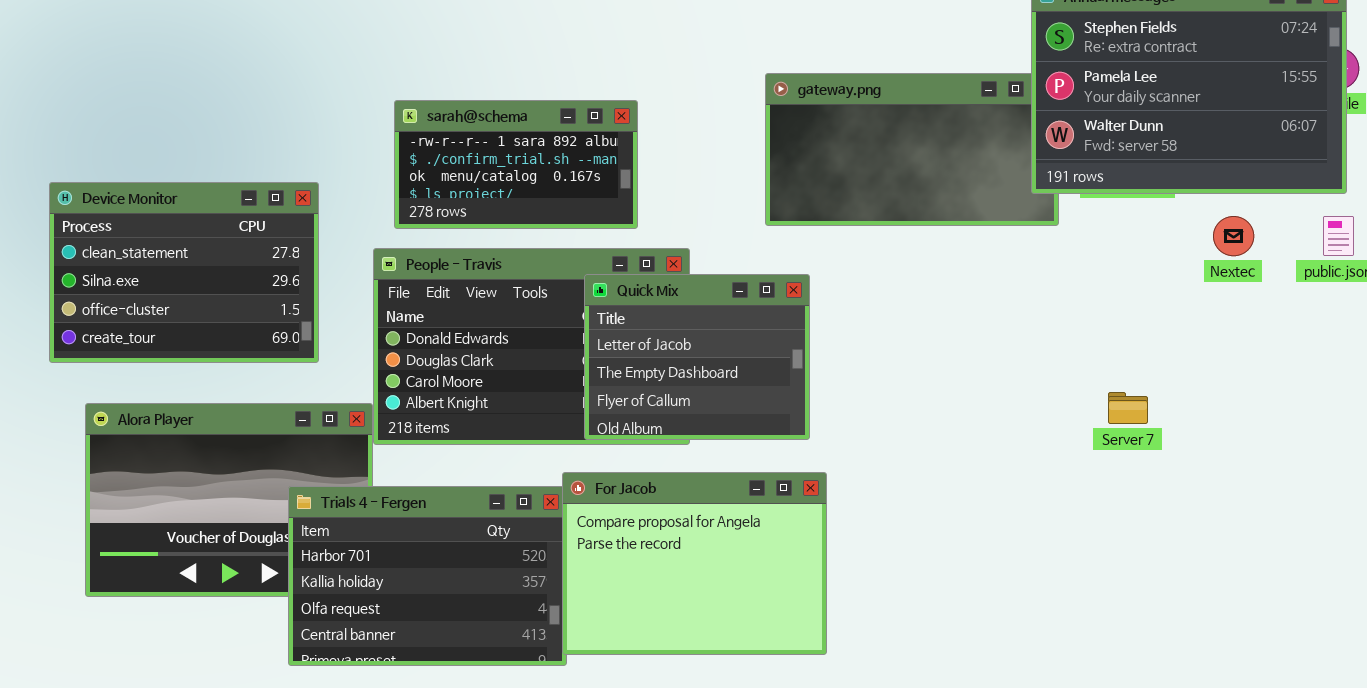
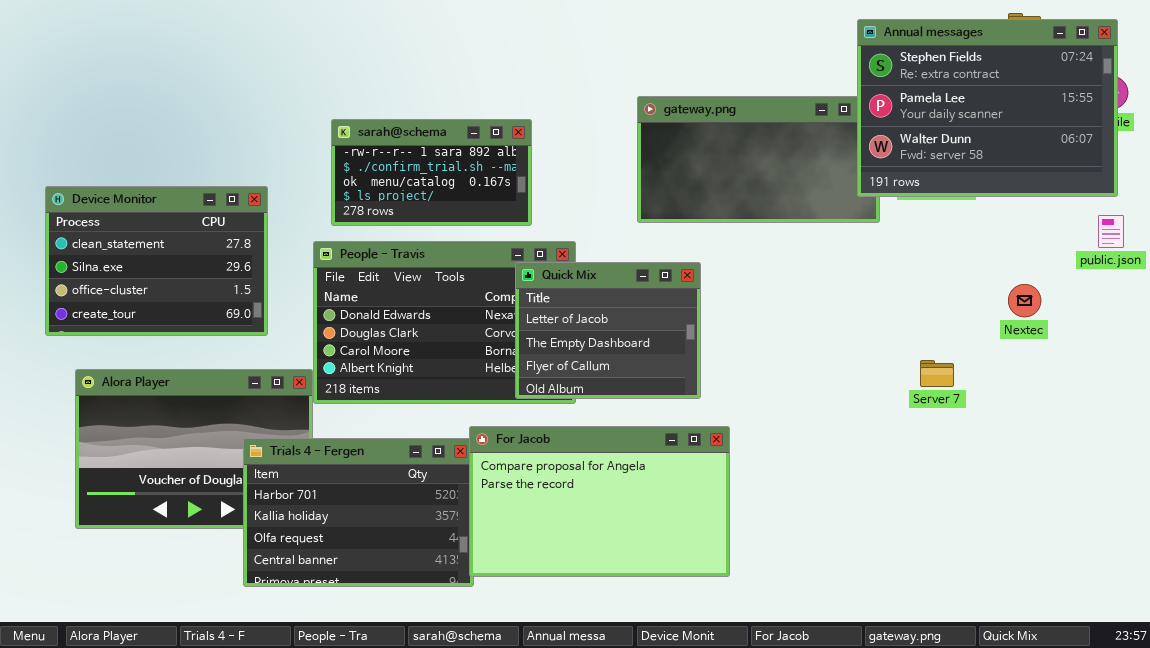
Nextec: [1213,216,1254,256] -> [1008,284,1041,317], moved
Quick Mix: [584,274,810,440] -> [515,262,701,399], moved
For Jacob: [562,472,827,655] -> [469,426,730,577], resized

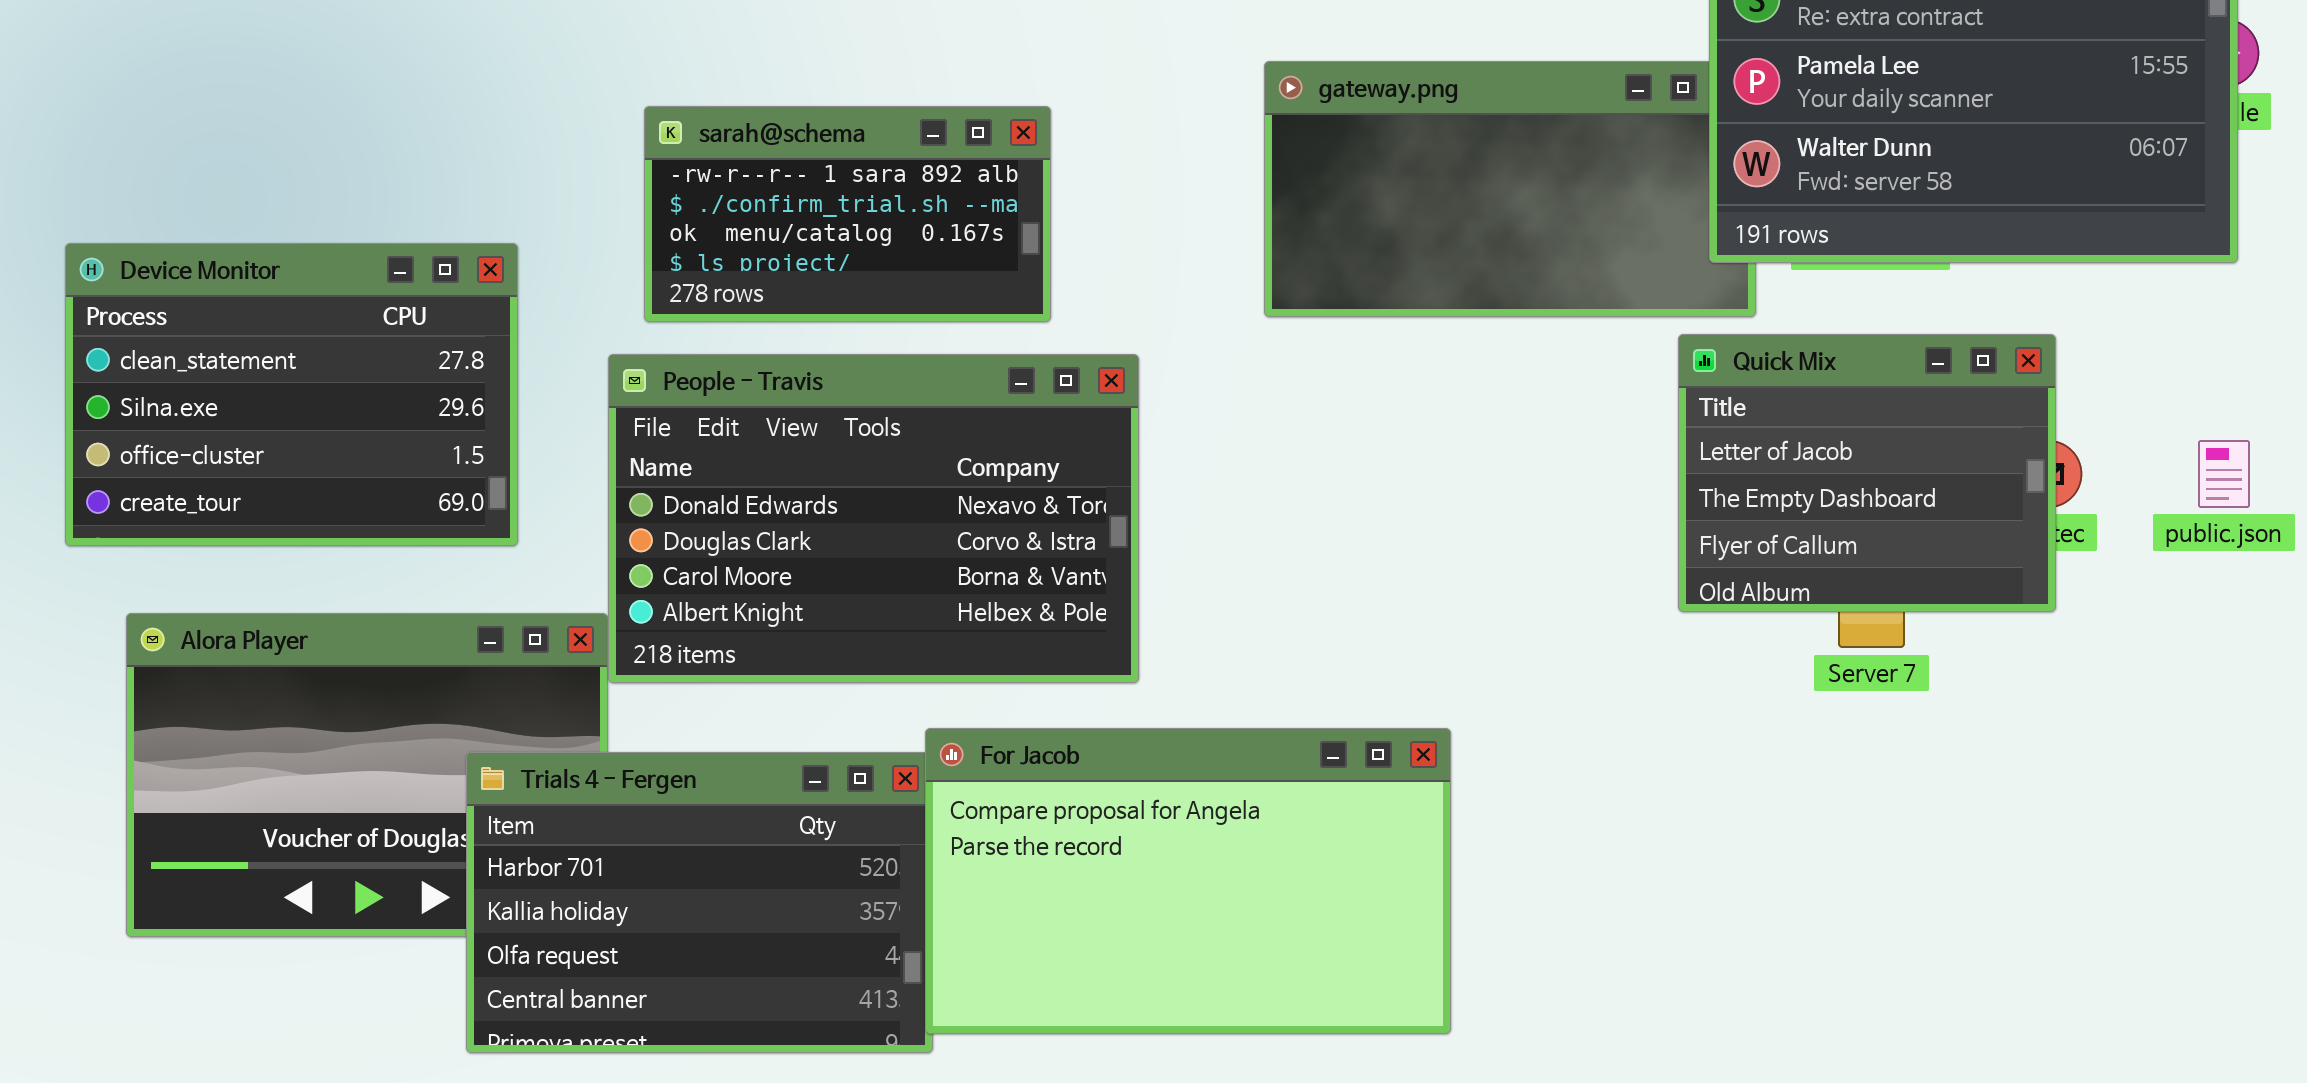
public.json: [1098,215,1124,248] -> [2198,440,2250,508], moved
Quick Mix: [515,262,701,399] -> [1678,334,2056,612], moved

